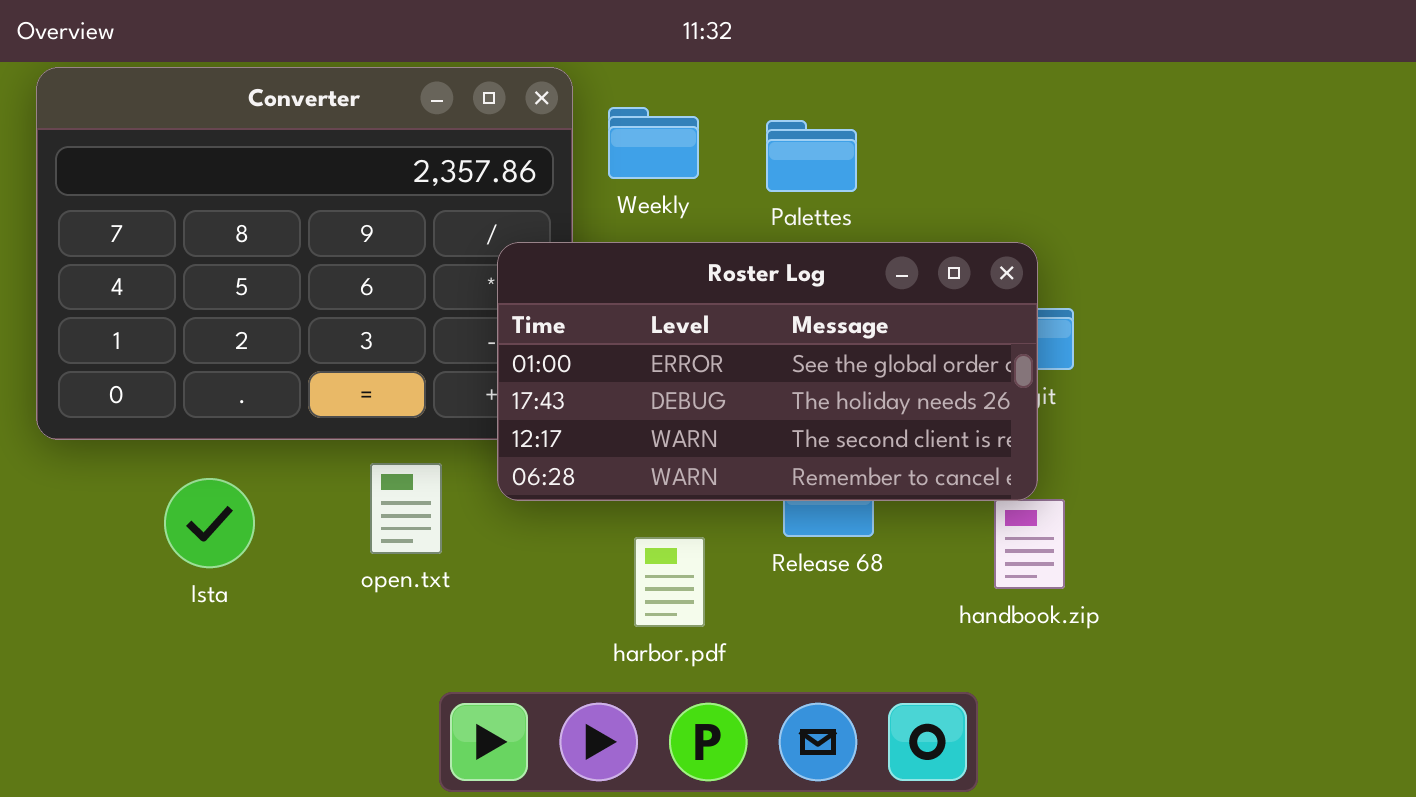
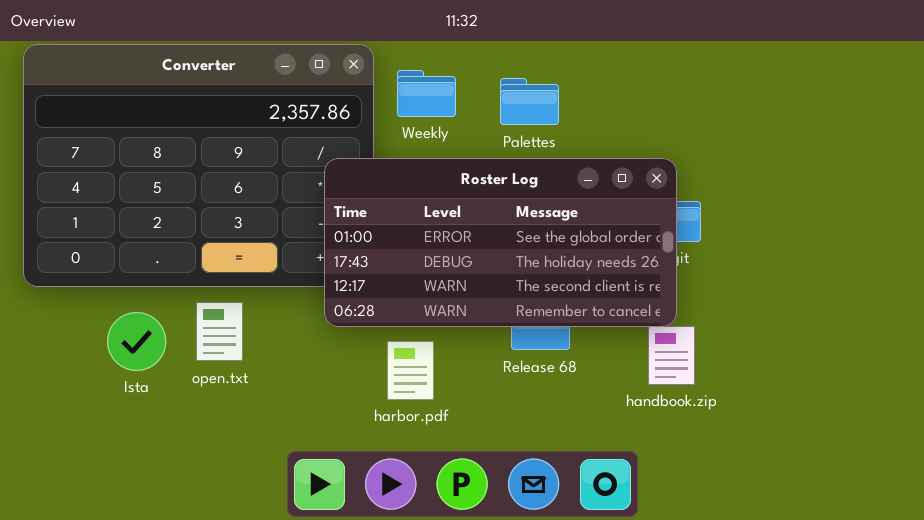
open.txt: [370,463,442,554] -> [196,302,243,361], moved
harbor.pdf: [634,537,705,627] -> [387,341,434,400], moved

